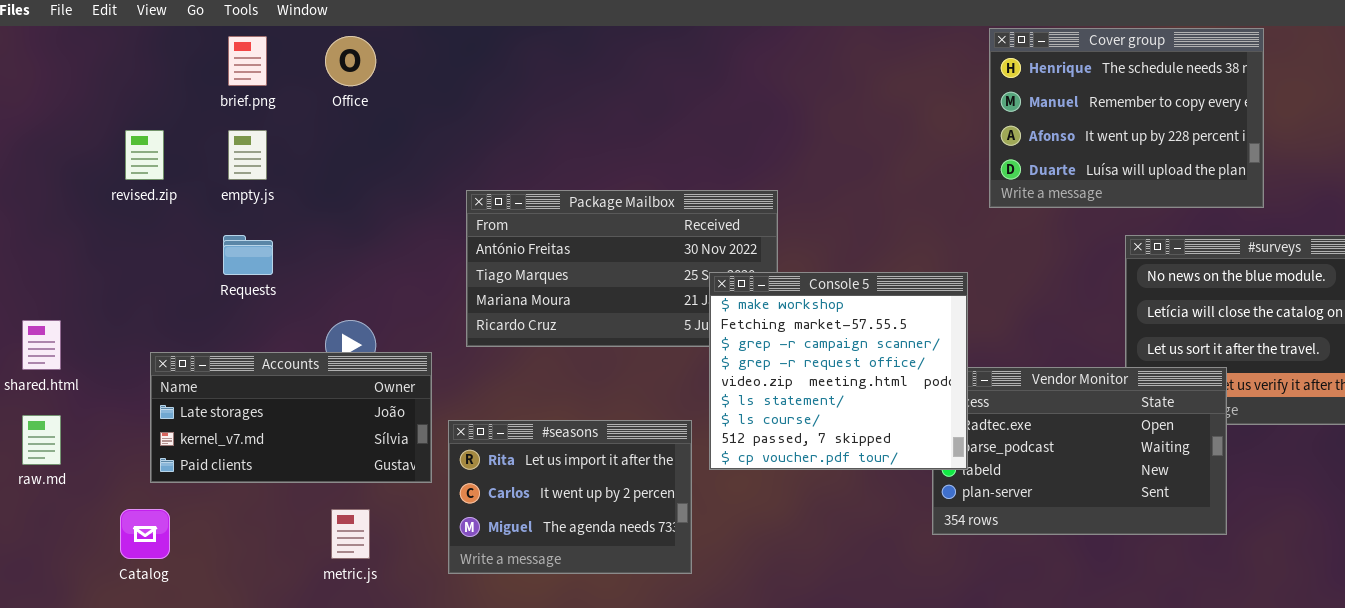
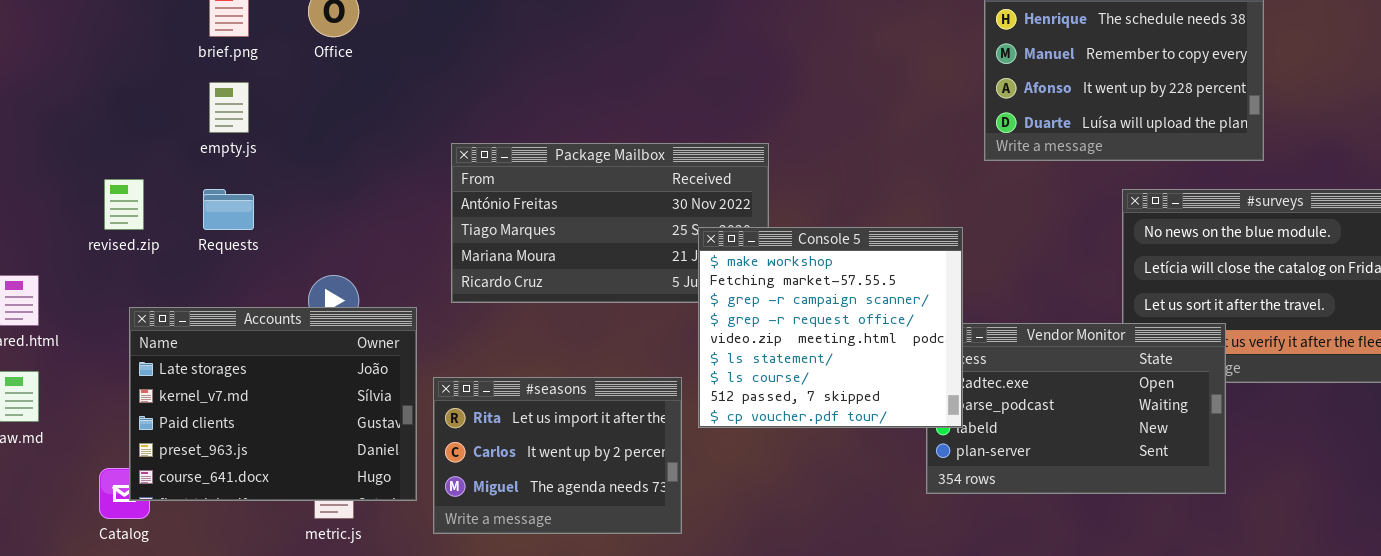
revised.zip: [125,130,164,180] -> [104,179,144,230], moved
Accounts: [150,352,432,483] -> [129,307,417,501], resized

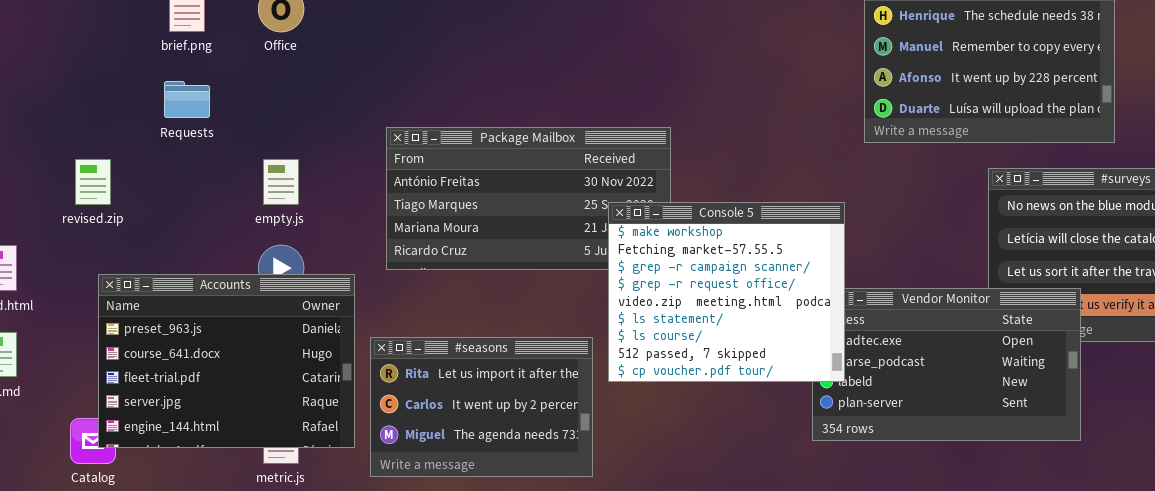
empty.js: [209,82,249,133] -> [263,159,299,205], moved
Requests: [203,189,254,230] -> [164,81,210,118], moved
Accounts: [129,307,417,501] -> [98,274,355,448], scrolled down 3 rows

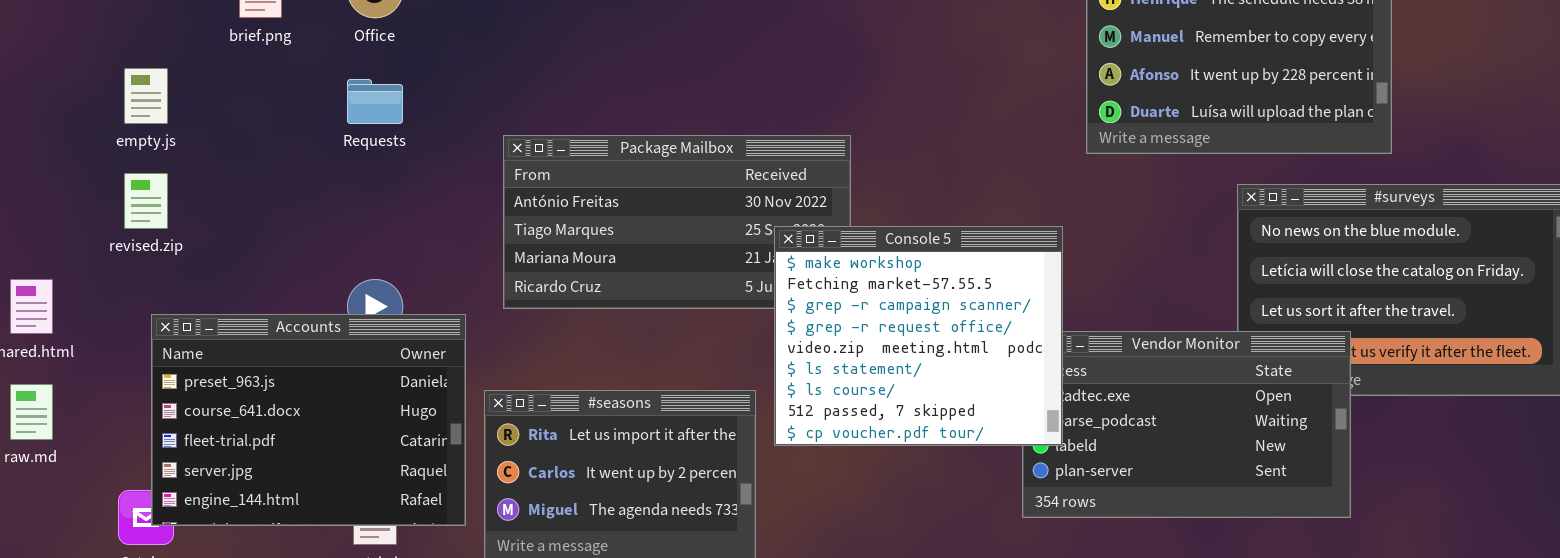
Requests: [164,81,210,118] -> [347,79,403,124], moved
empty.js: [263,159,299,205] -> [124,68,168,124], moved

